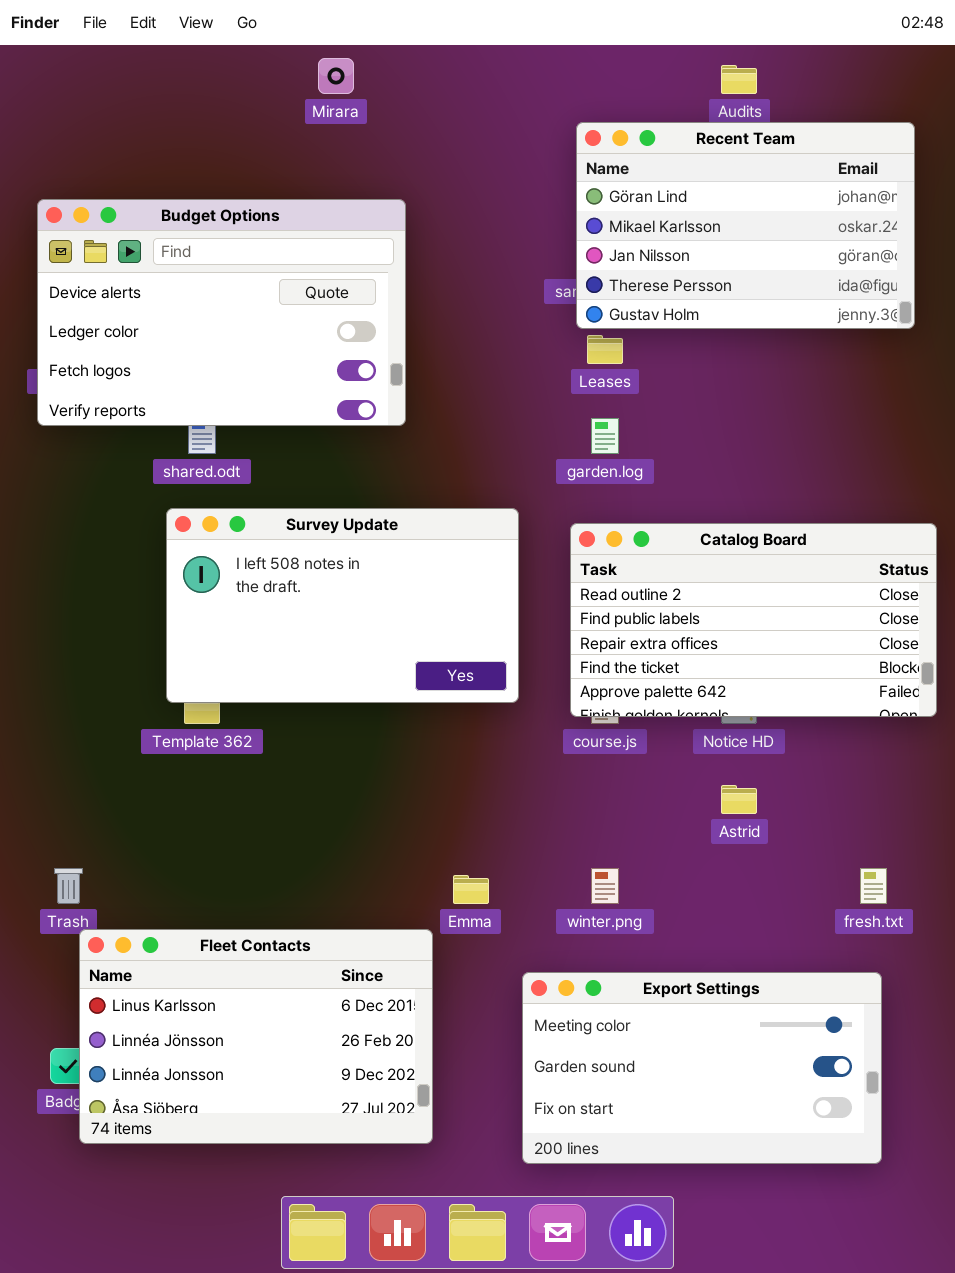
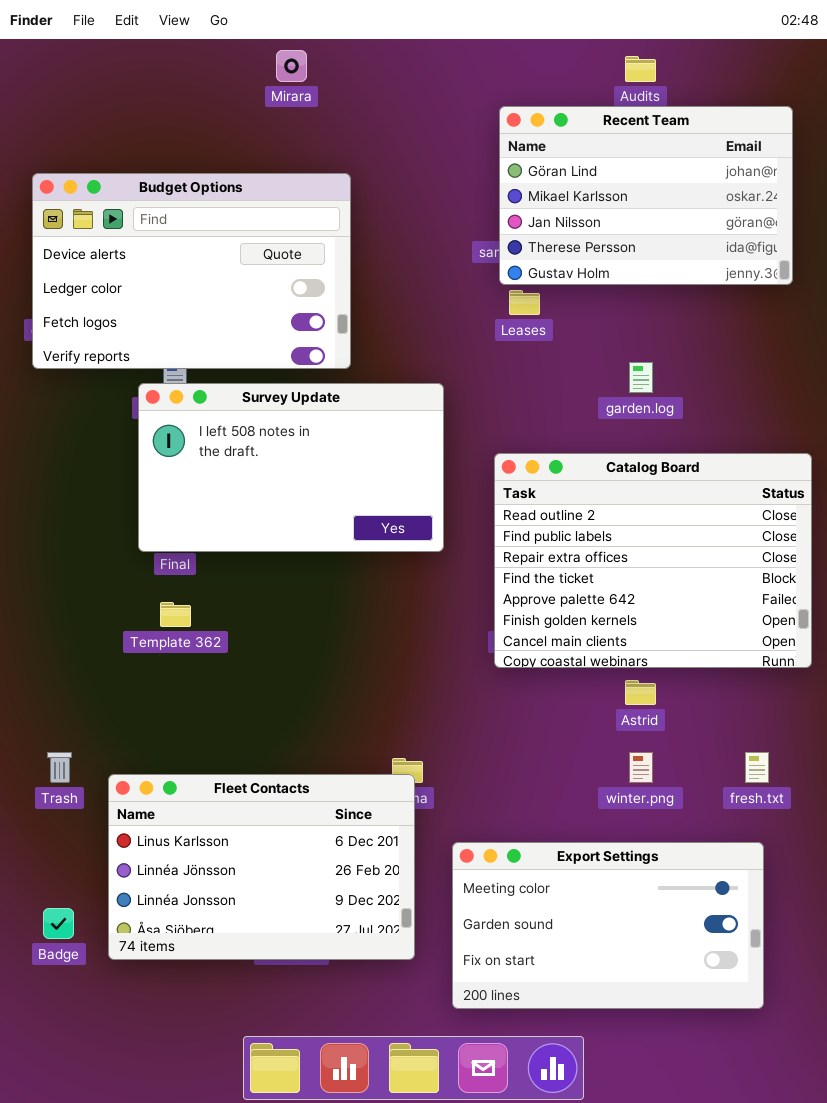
garden.log: [591,418,619,454] -> [629,362,653,393], moved
Survey Update: [166,508,519,703] -> [138,383,444,552], moved
Catalog Board: [570,523,937,717] -> [494,453,812,668], resized
winter.png: [591,868,619,904] -> [629,752,653,783], moved
Fleet Contacts: [79,929,433,1144] -> [108,774,415,960], moved

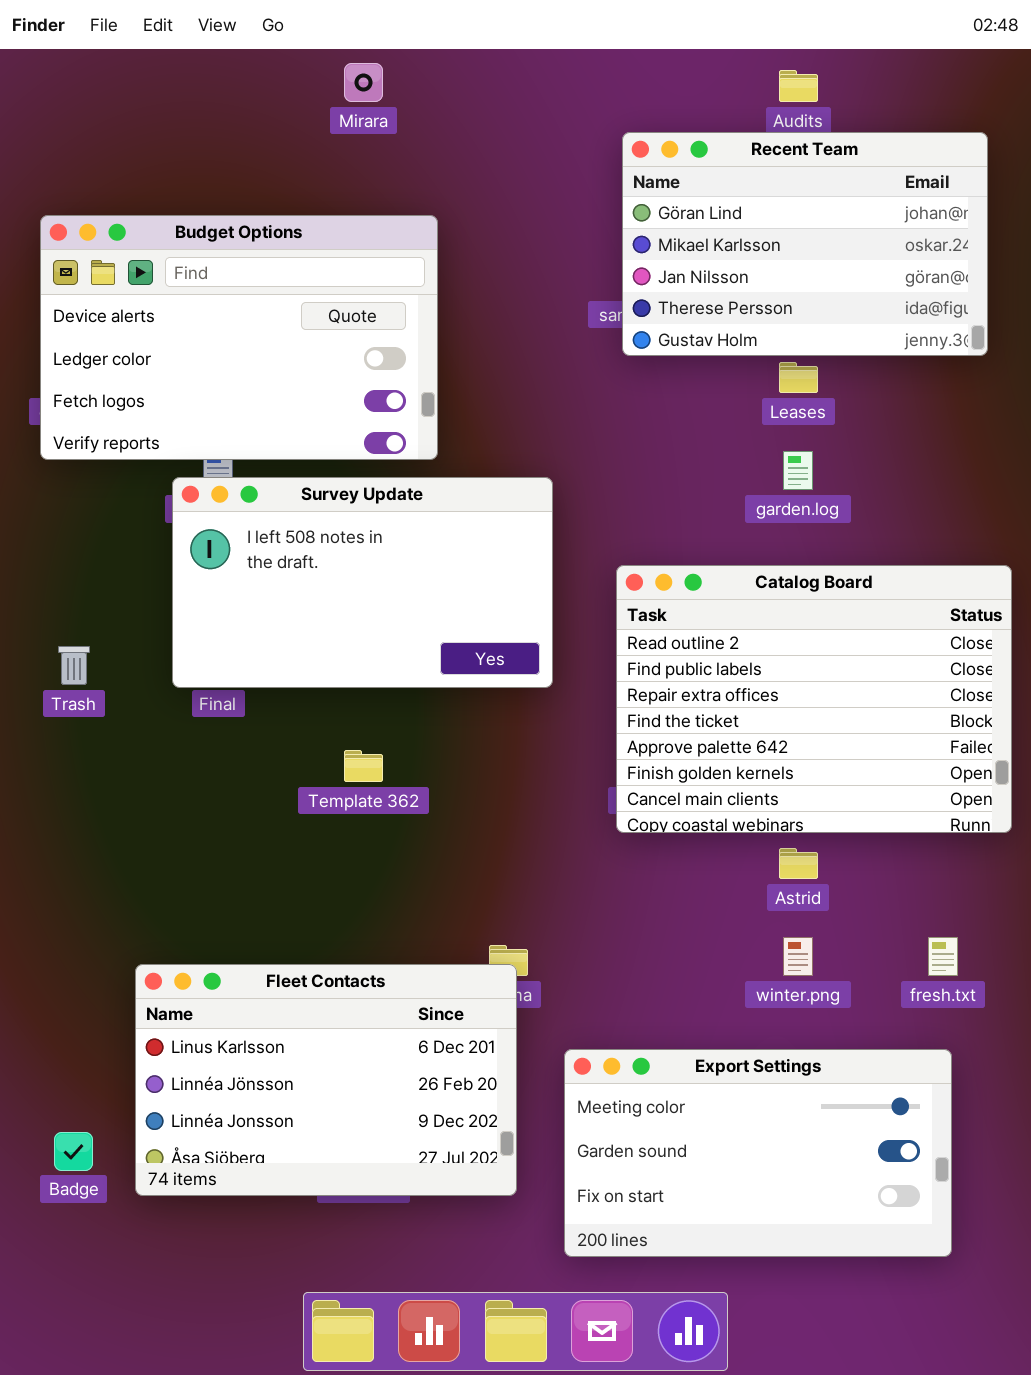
Leases: [509,290,540,315] -> [779,362,818,393], moved
Template 362: [160,602,191,627] -> [344,750,383,782], moved
Trash: [47,752,72,783] -> [58,646,90,685], moved

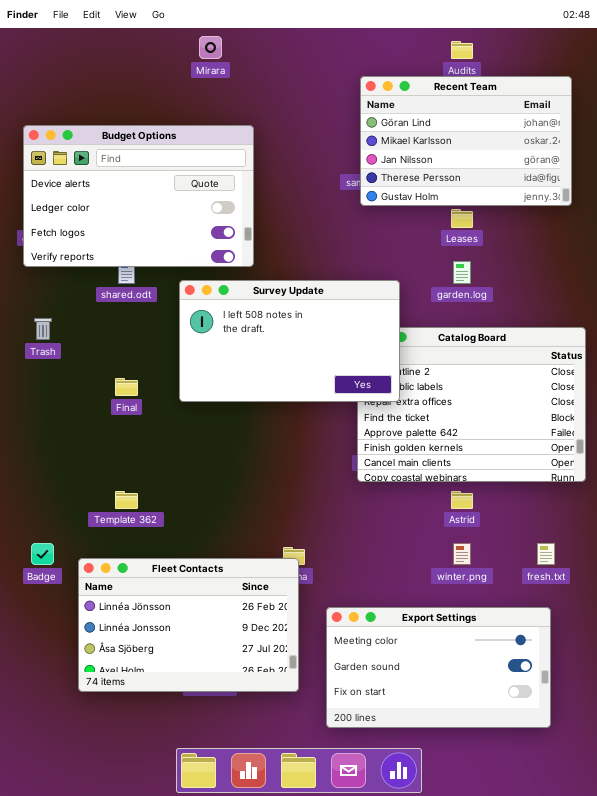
Survey Update: [172,477,553,688] -> [179,280,400,402], moved
Trash: [58,646,90,685] -> [34,318,52,340], moved
Template 362: [344,750,383,782] -> [115,491,138,509], moved
Fleet Contacts: [135,964,517,1196] -> [78,558,299,692], scrolled down 1 row
Badge: [54,1132,93,1171] -> [31,543,54,565], moved

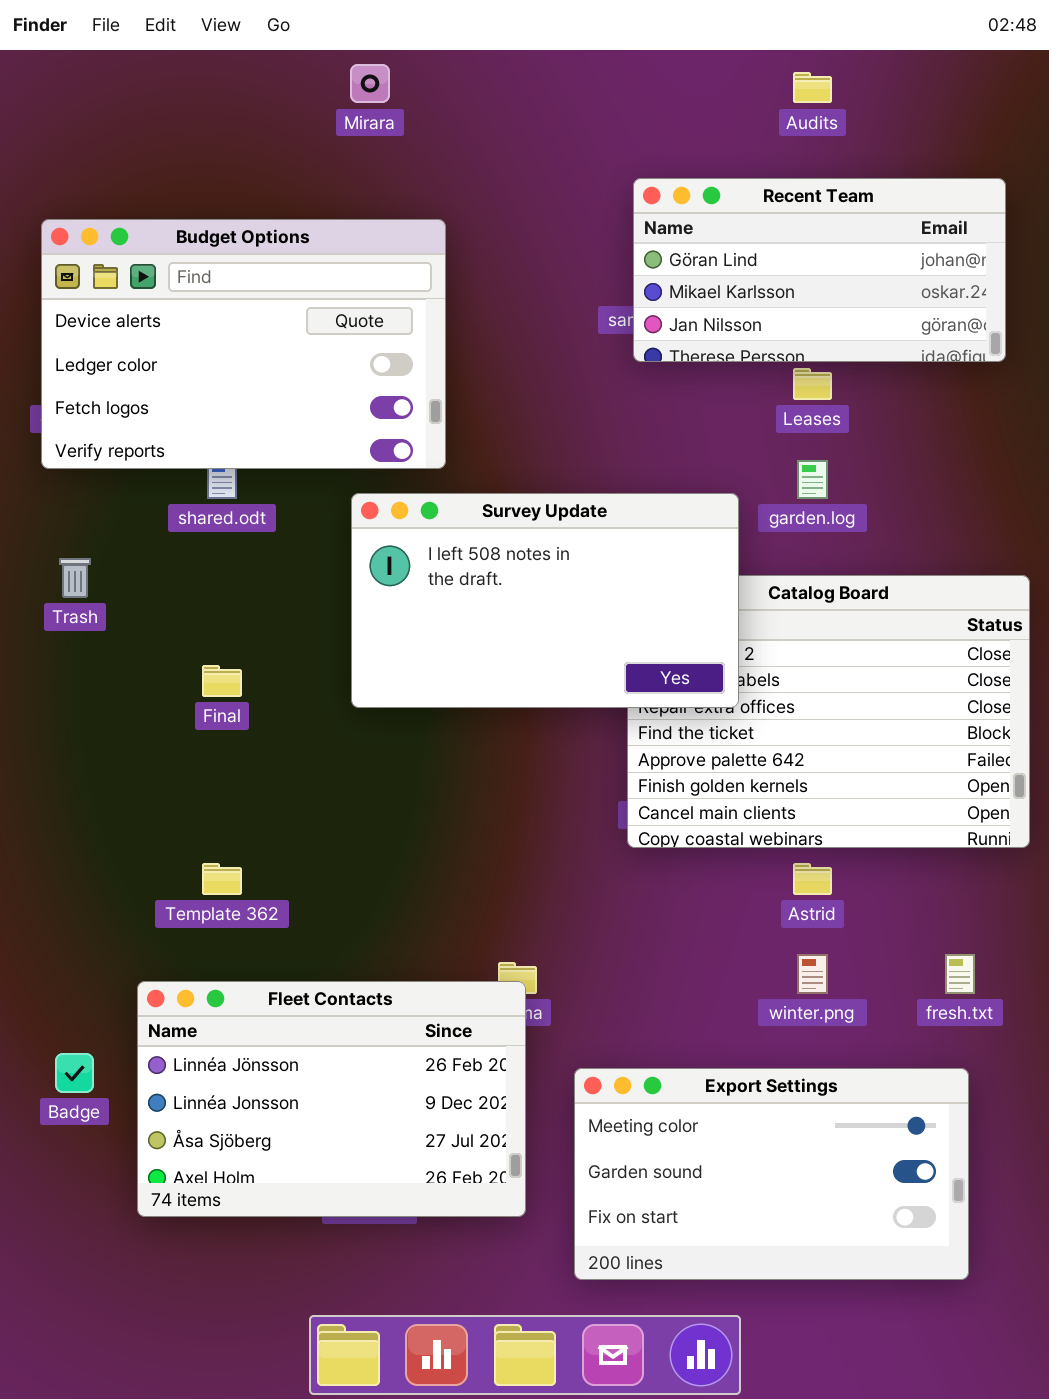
Recent Team: [360,76,572,206] -> [633,178,1006,362], resized
Survey Update: [179,280,400,402] -> [351,493,739,708], moved
Badge: [31,543,54,565] -> [55,1053,94,1093], moved

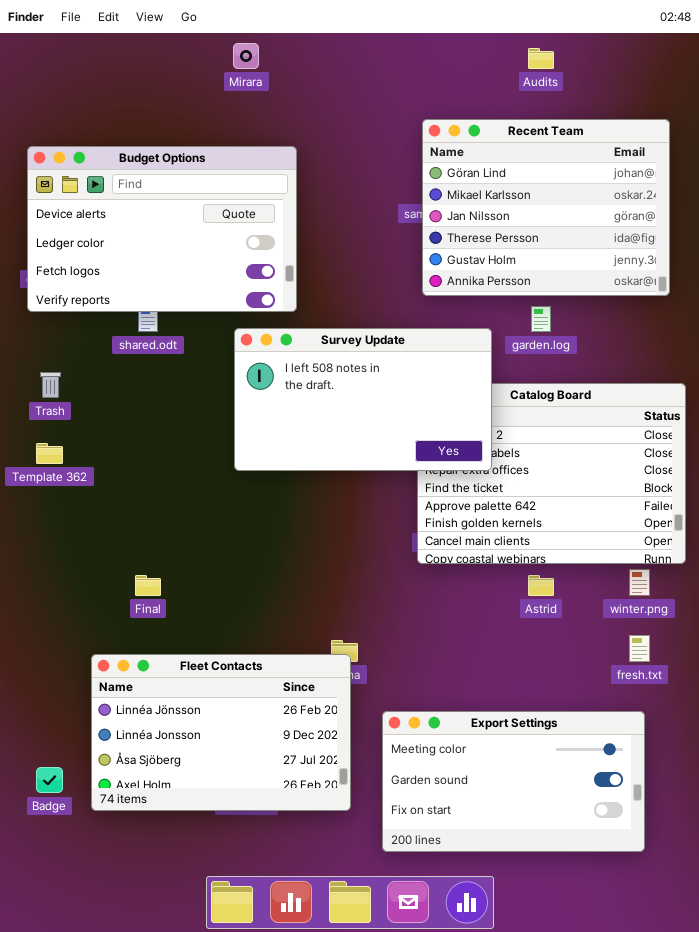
Recent Team: [633,178,1006,362] -> [422,119,670,296], resized
Final: [202,665,242,697] -> [135,575,161,596], moved
Template 362: [202,863,242,895] -> [36,443,63,464], moved
winter.png: [797,954,828,994] -> [629,569,650,596], moved
Badge: [55,1053,94,1093] -> [36,767,63,793], moved

